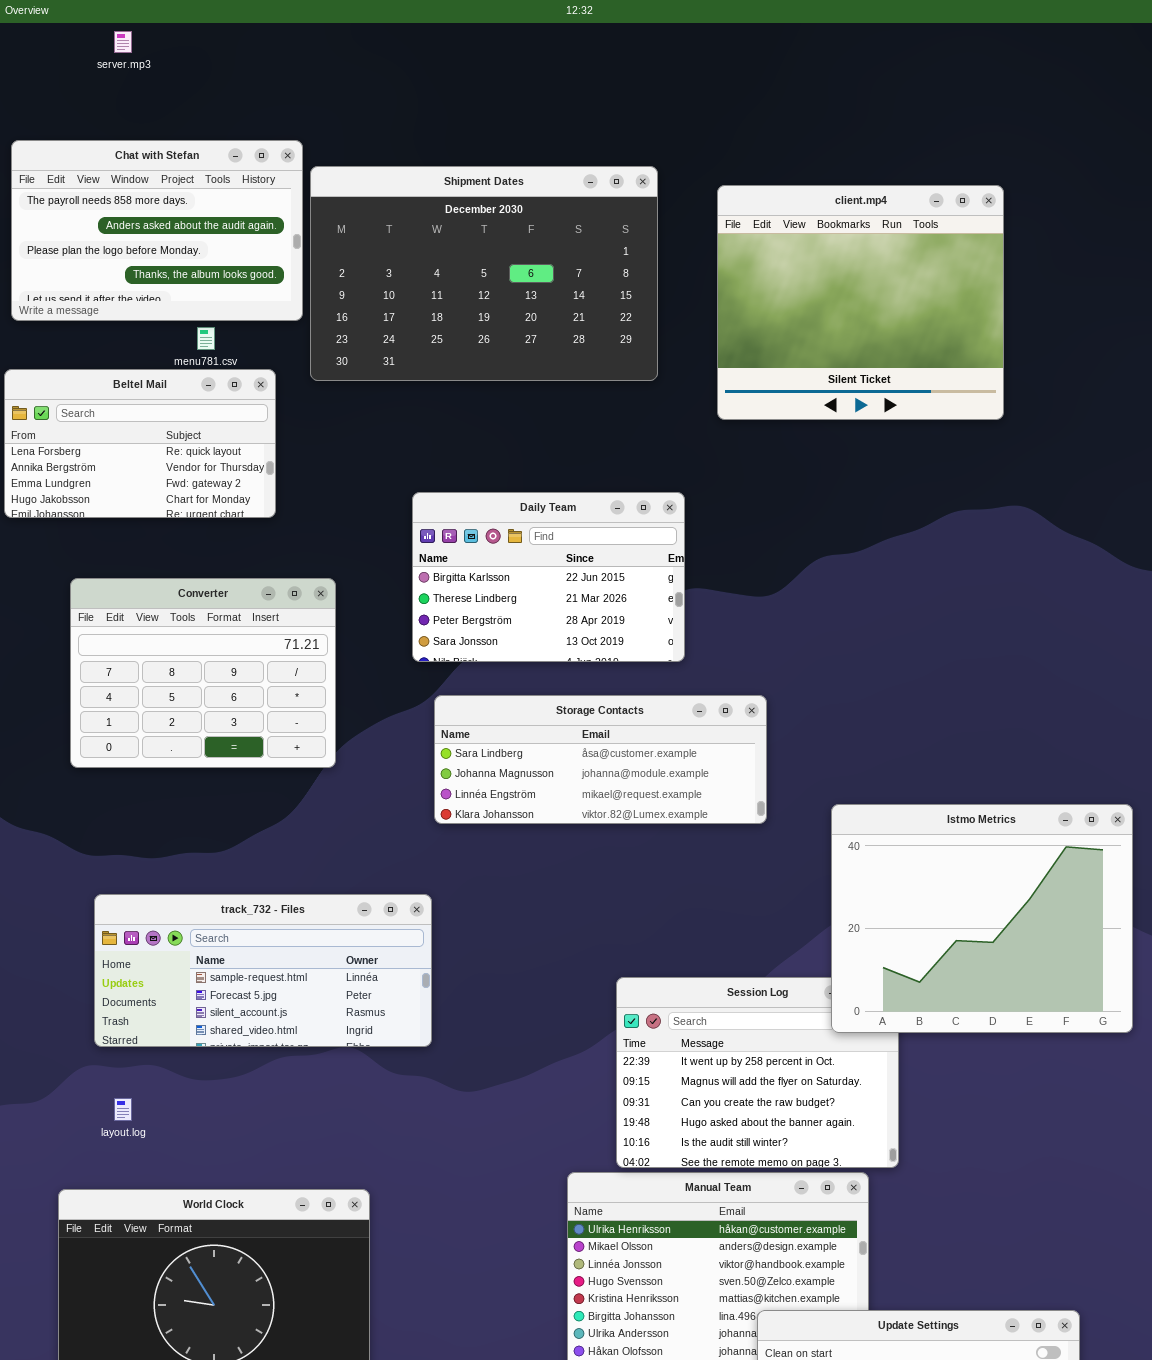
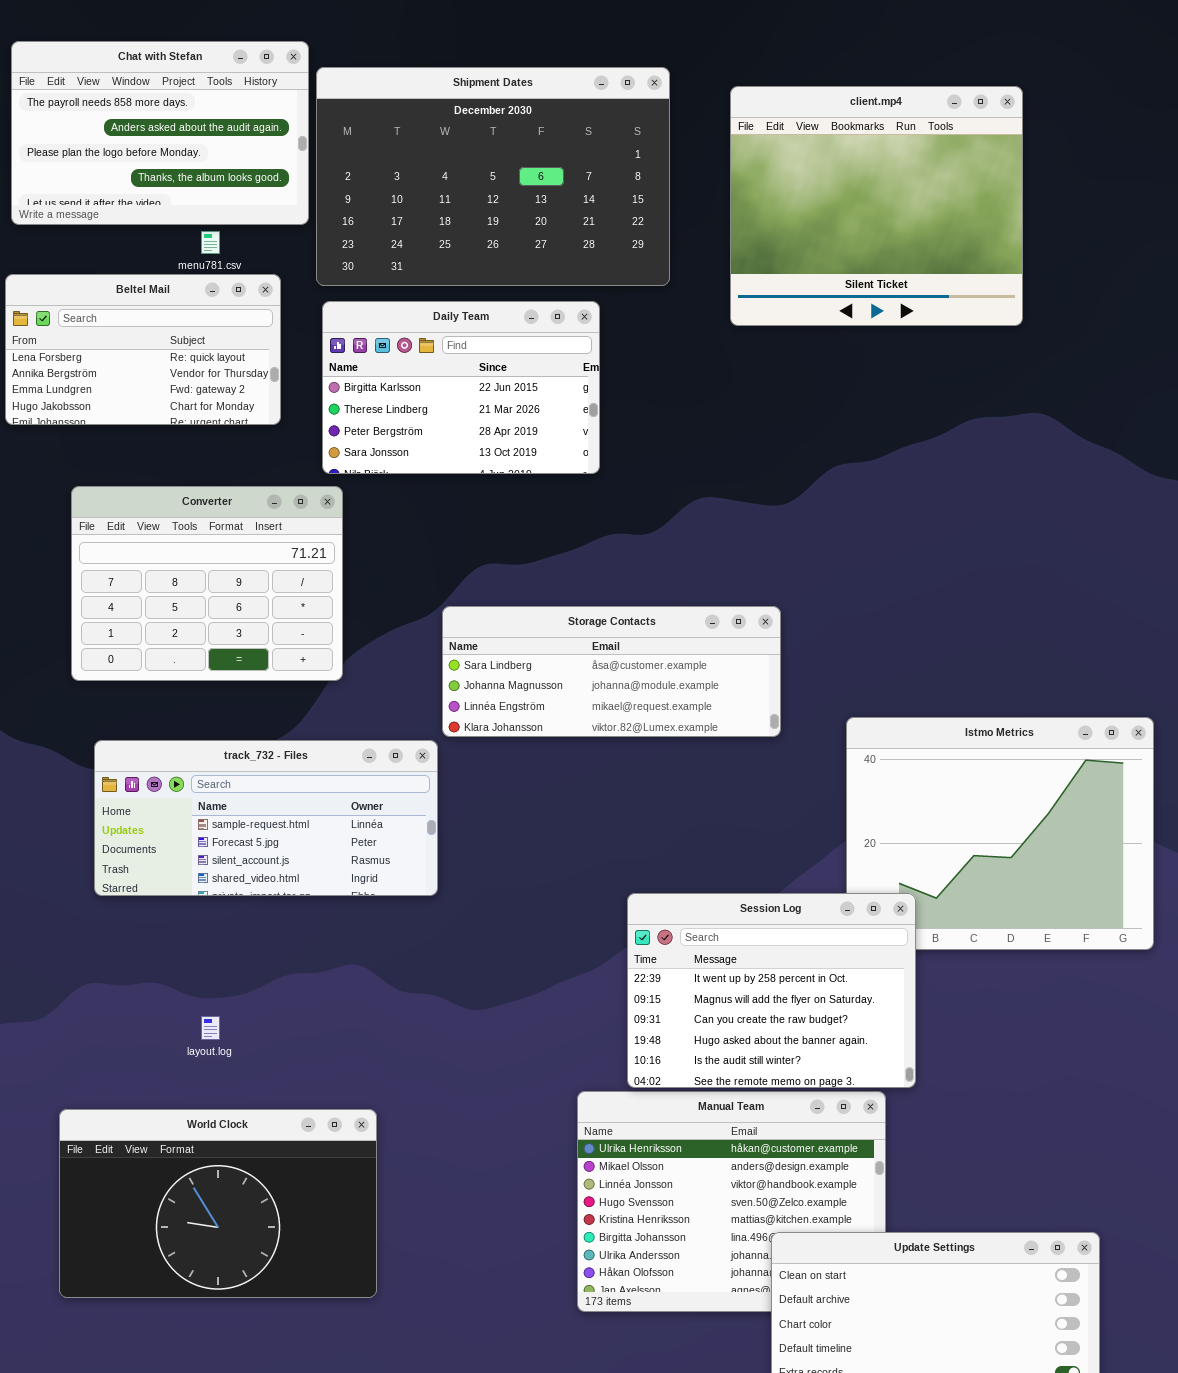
Daily Team: [412,492,685,662] -> [322,301,600,474], moved
track_732 - Files: [94,894,432,1047] -> [94,740,438,896], moved
Session Log: [616,977,899,1168] -> [627,893,916,1088], raised
layout.log: [114,1098,132,1121] -> [201,1016,220,1040], moved

